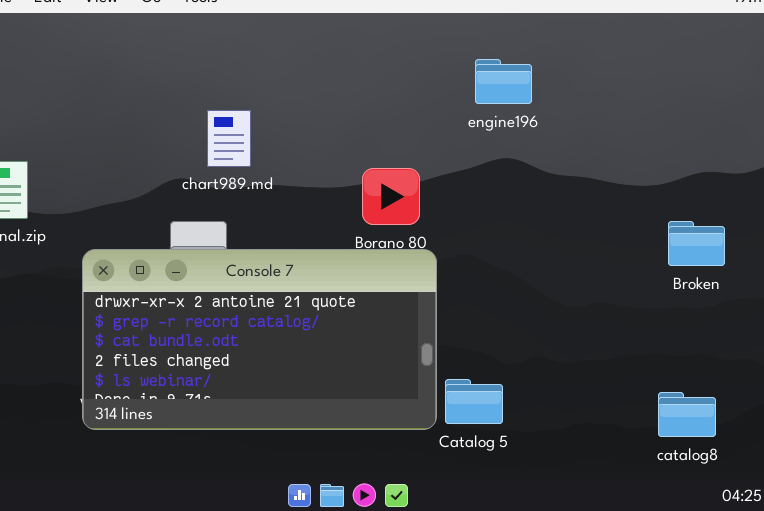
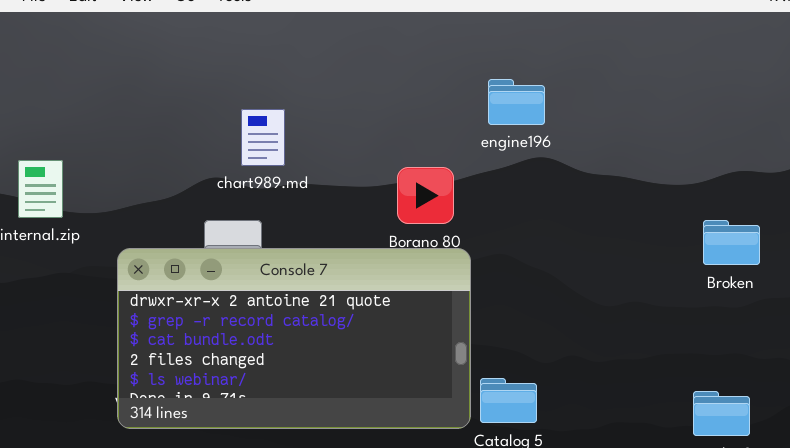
engine196: [475,59,532,104] -> [488,79,545,125], moved

